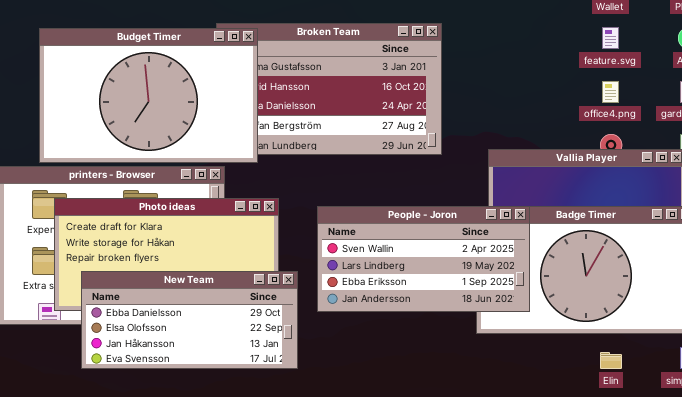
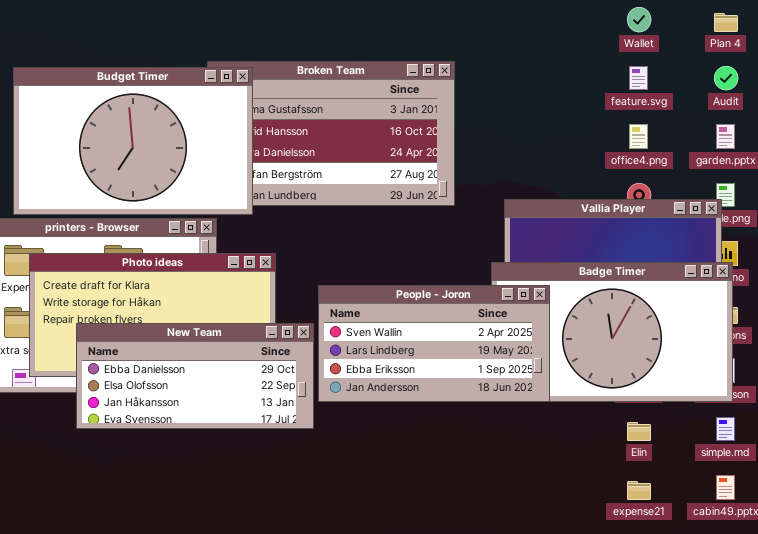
People - Joron: [317,206,530,312] -> [318,285,550,402], moved
New Team: [81,271,298,369] -> [76,323,314,429], moved

